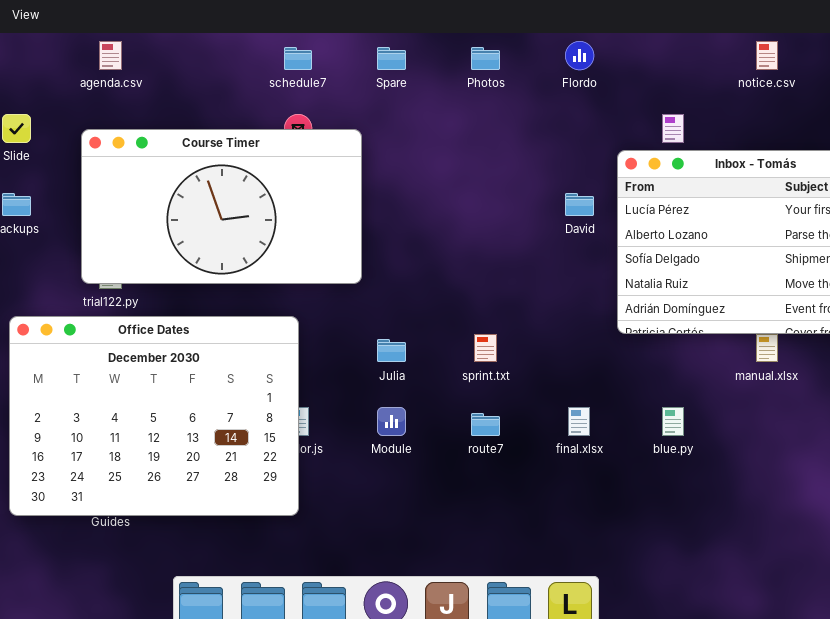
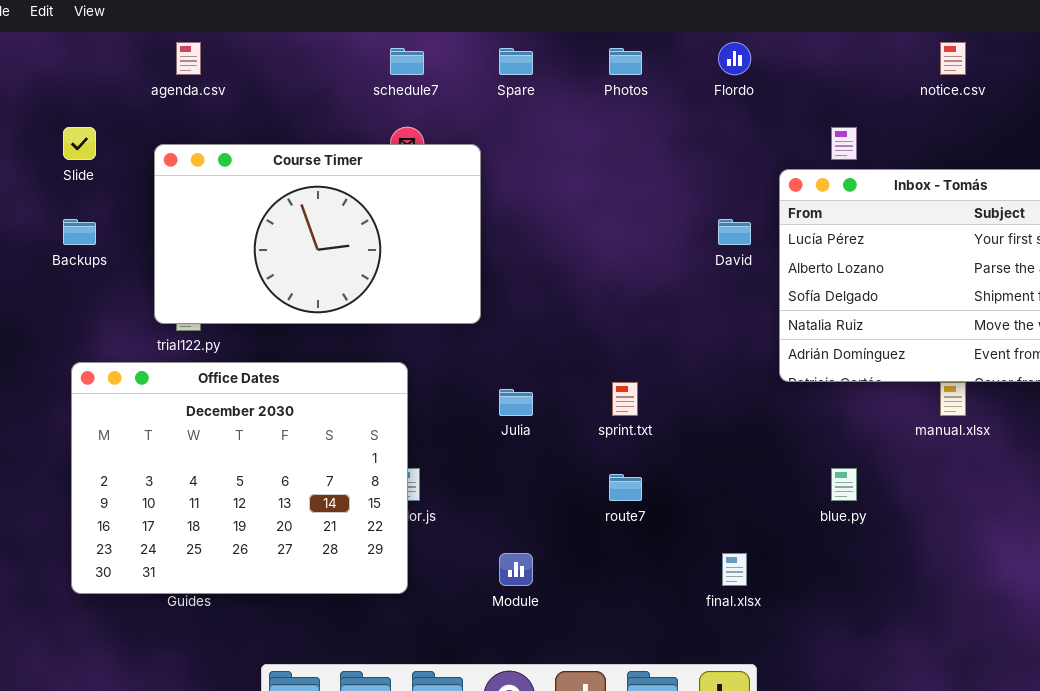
Module: [377,407,406,436] -> [499,553,533,586], moved
final.xlsx: [568,407,590,436] -> [722,553,747,586], moved

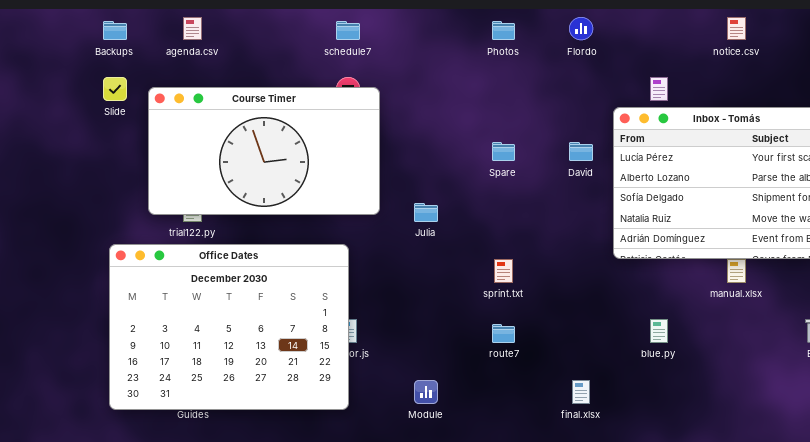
Spare: [499,48,533,75] -> [492,142,515,161], moved
Course Timer: [154,144,481,324] -> [148,87,380,215], moved
Backups: [63,219,96,245] -> [103,21,127,40], moved
Julia: [499,389,533,416] -> [414,203,438,222], moved

